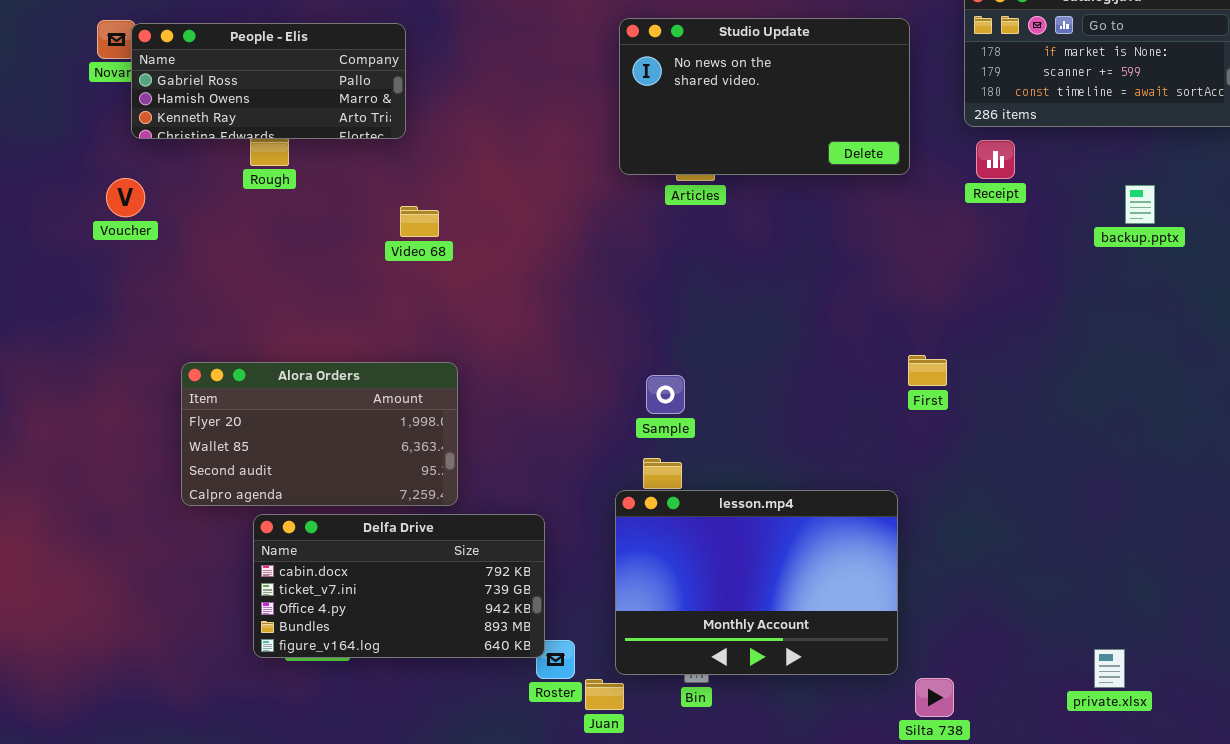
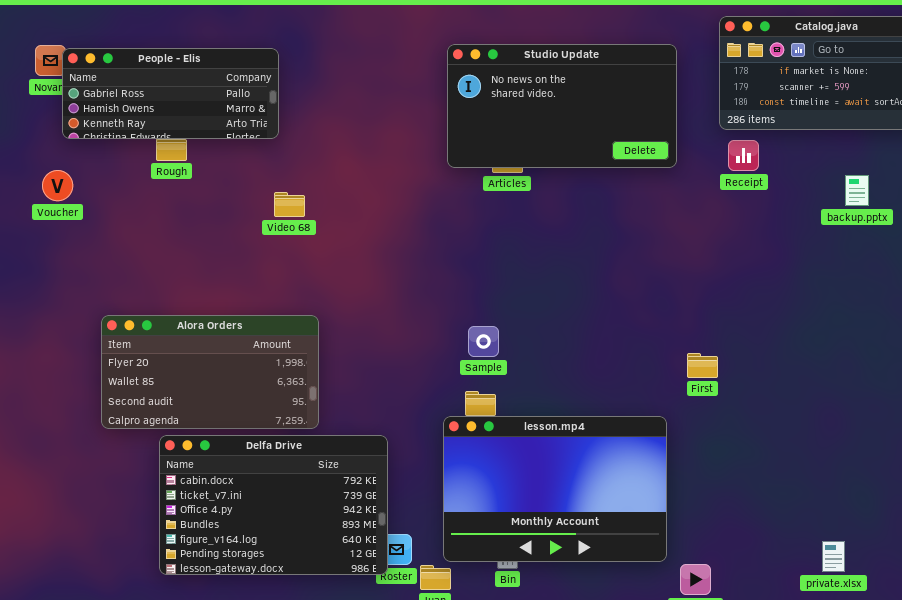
First: [908,355,947,386] -> [687,353,718,378], moved
Delfa Drive: [253,514,545,658] -> [159,435,388,575], resized

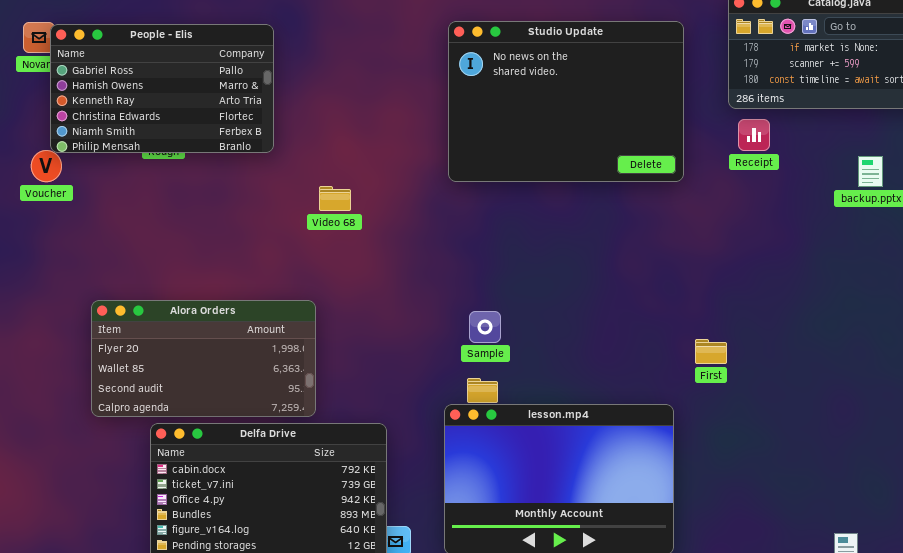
Studio Update: [447,44,677,168] -> [448,21,684,182], resized
People - Elis: [62,48,279,139] -> [50,24,274,153], resized
Video 68: [274,192,305,217] -> [319,186,351,211], moved

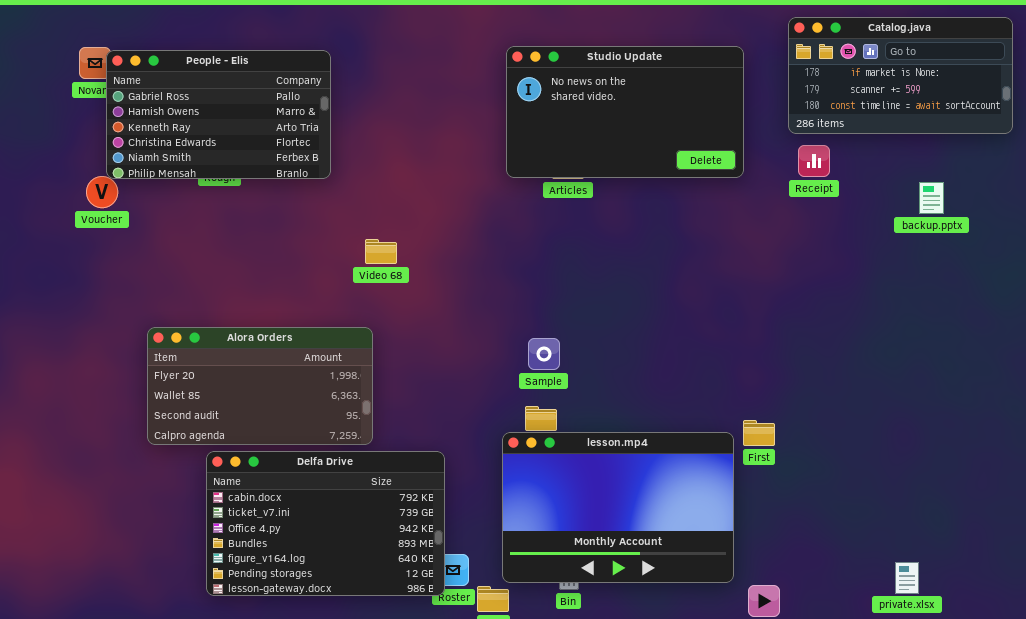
Studio Update: [448,21,684,182] -> [506,46,744,178], resized
Video 68: [319,186,351,211] -> [365,239,397,264], moved
First: [695,339,727,364] -> [743,420,775,446], moved

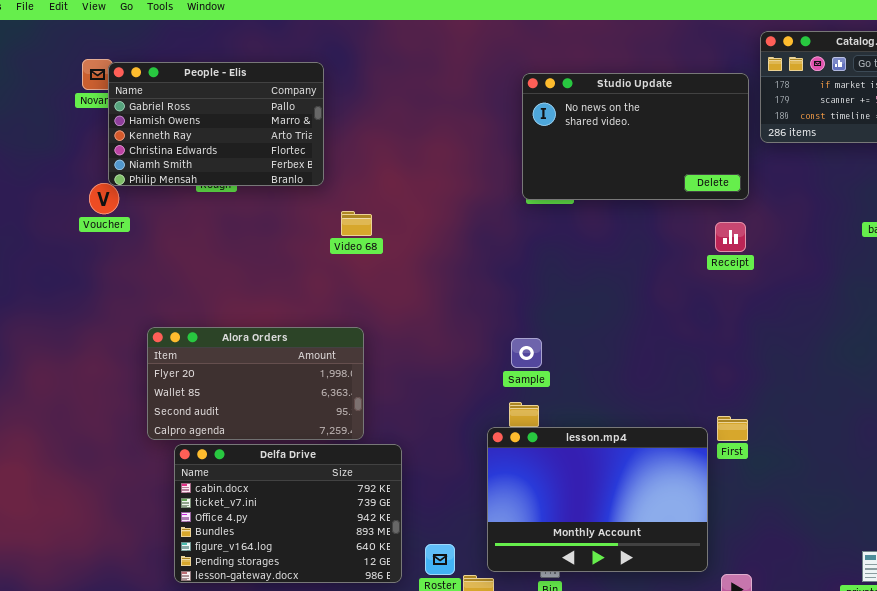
Studio Update: [506,46,744,178] -> [522,73,749,200], moved
Receipt: [798,145,830,177] -> [715,222,746,252], moved
Video 68: [365,239,397,264] -> [341,211,372,236], moved
Delfa Drive: [206,451,445,596] -> [174,444,402,583], moved

